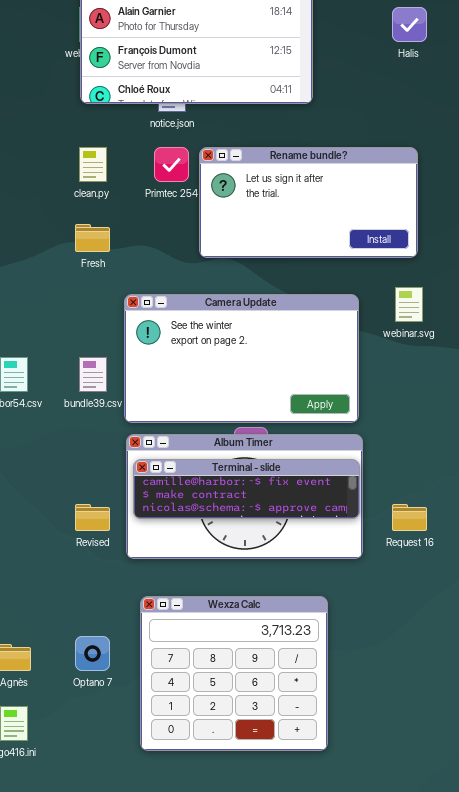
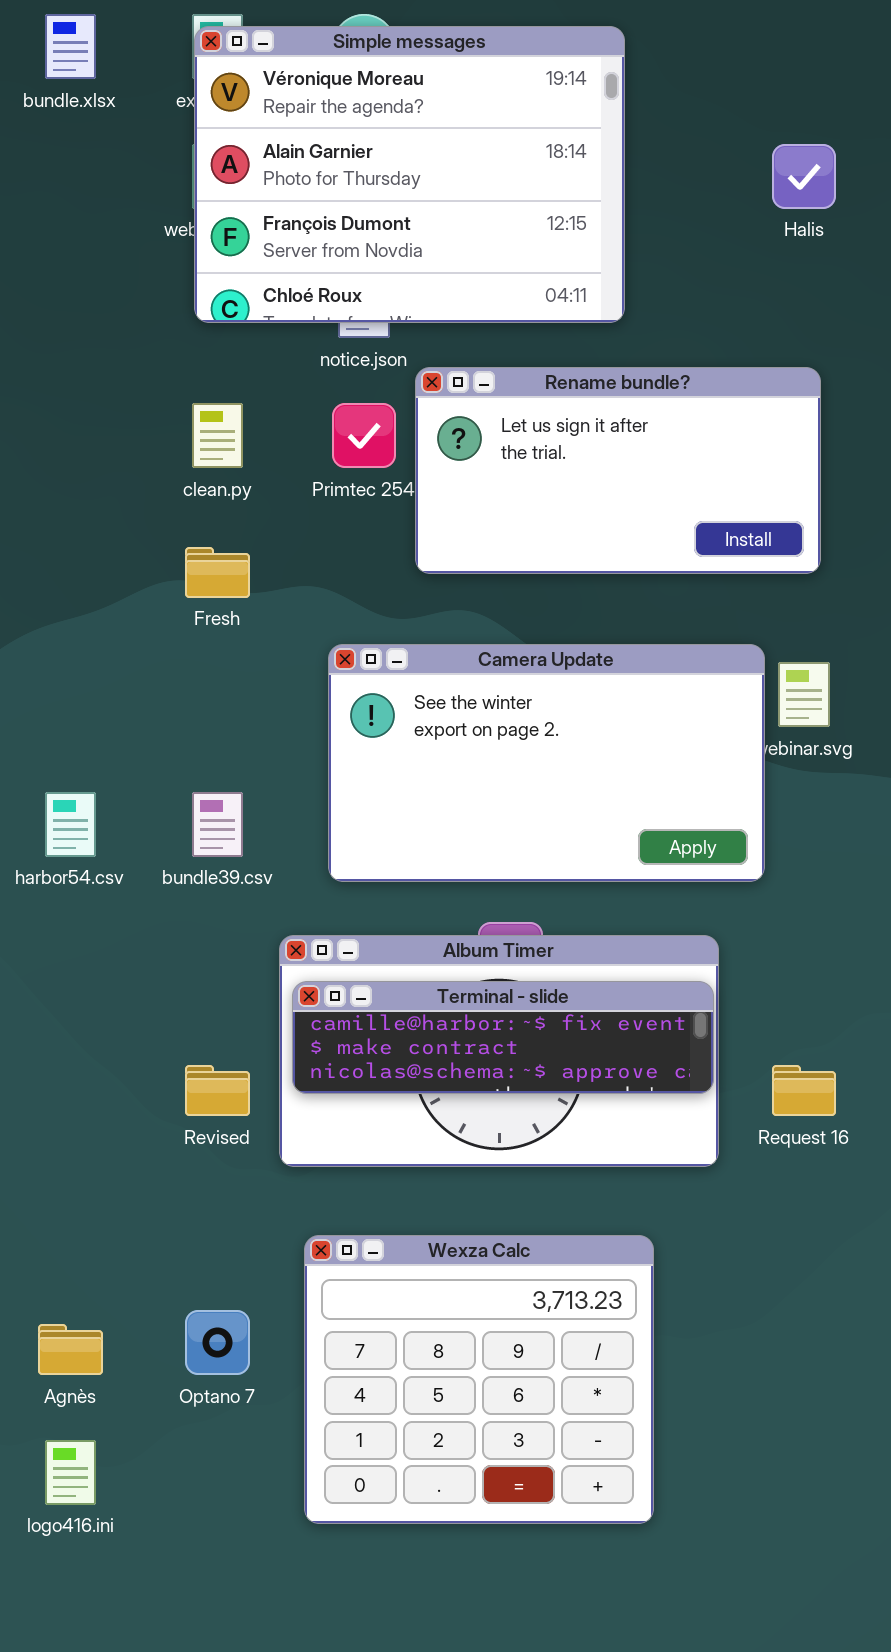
Rename bundle?: [199,147,418,258] -> [415,367,821,574], moved
Camera Update: [124,294,359,423] -> [328,644,765,882], moved

